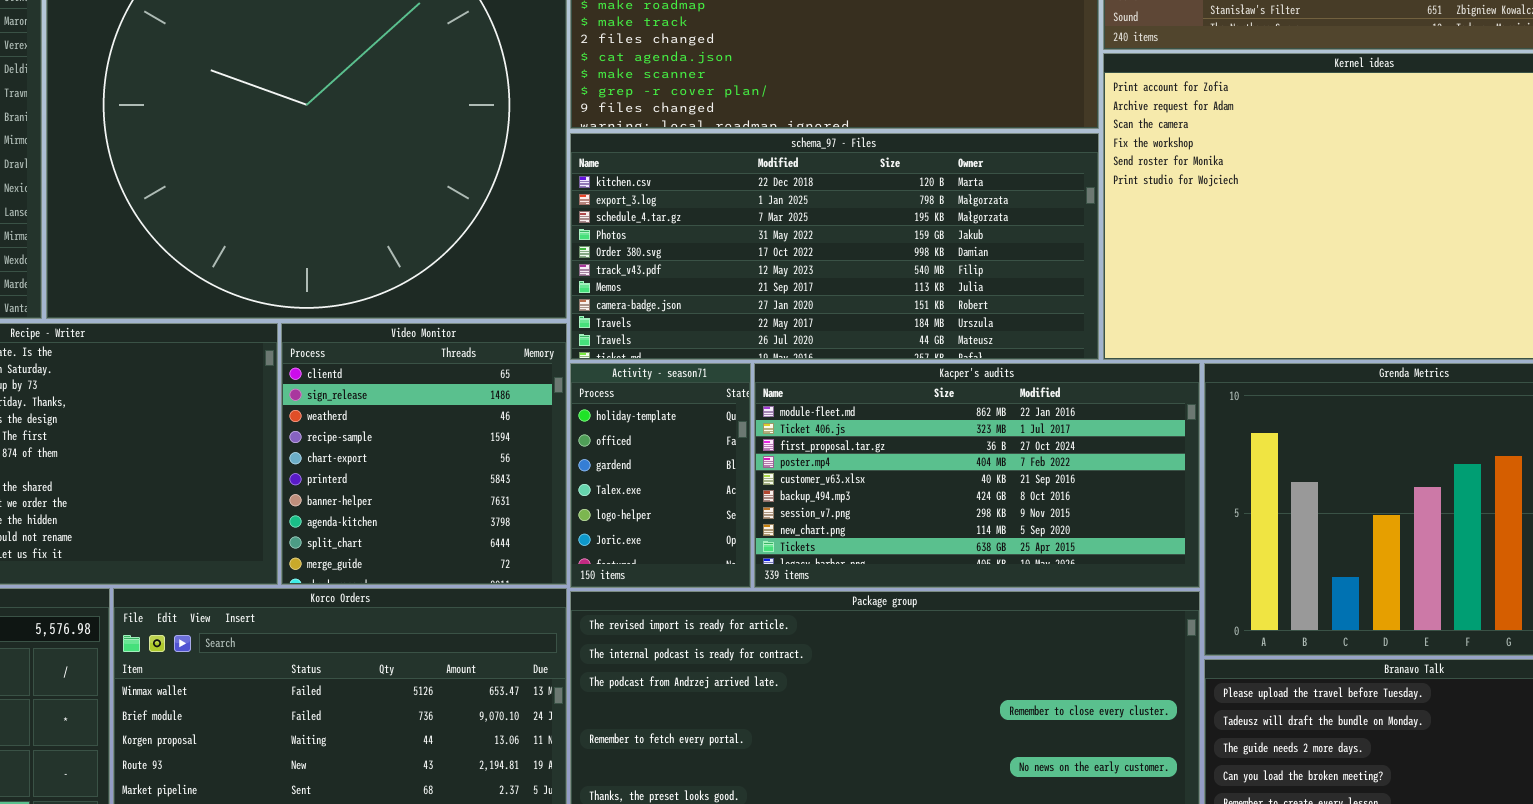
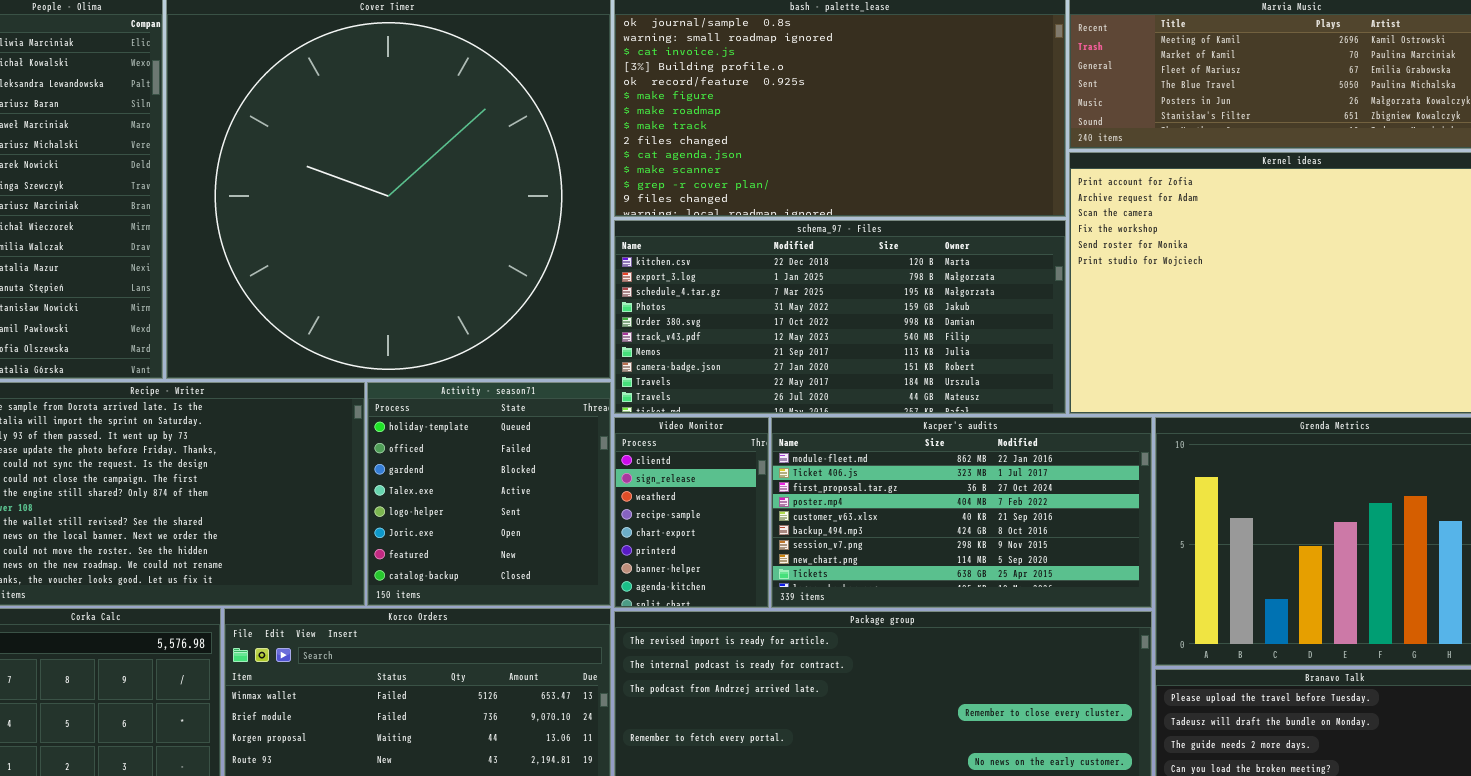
Video Monitor: [281,323,567,585] -> [614,417,769,608], moved, resized
Activity - season71: [570,363,751,588] -> [367,382,611,606], moved, resized

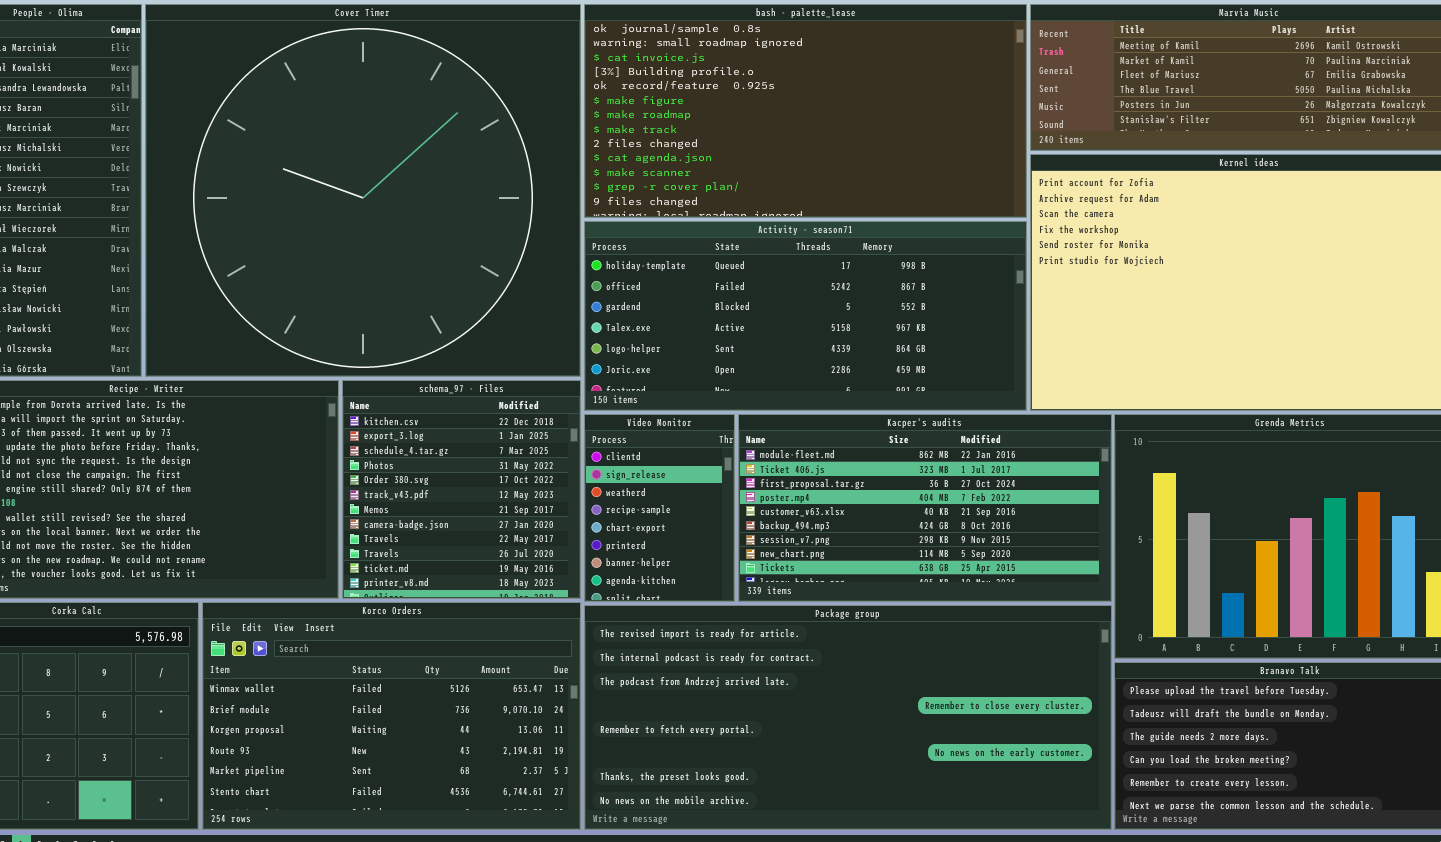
schema_97 - Files: [614,220,1066,414] -> [342,380,581,599], moved, resized
Activity - season71: [367,382,611,606] -> [584,221,1027,411], moved, resized

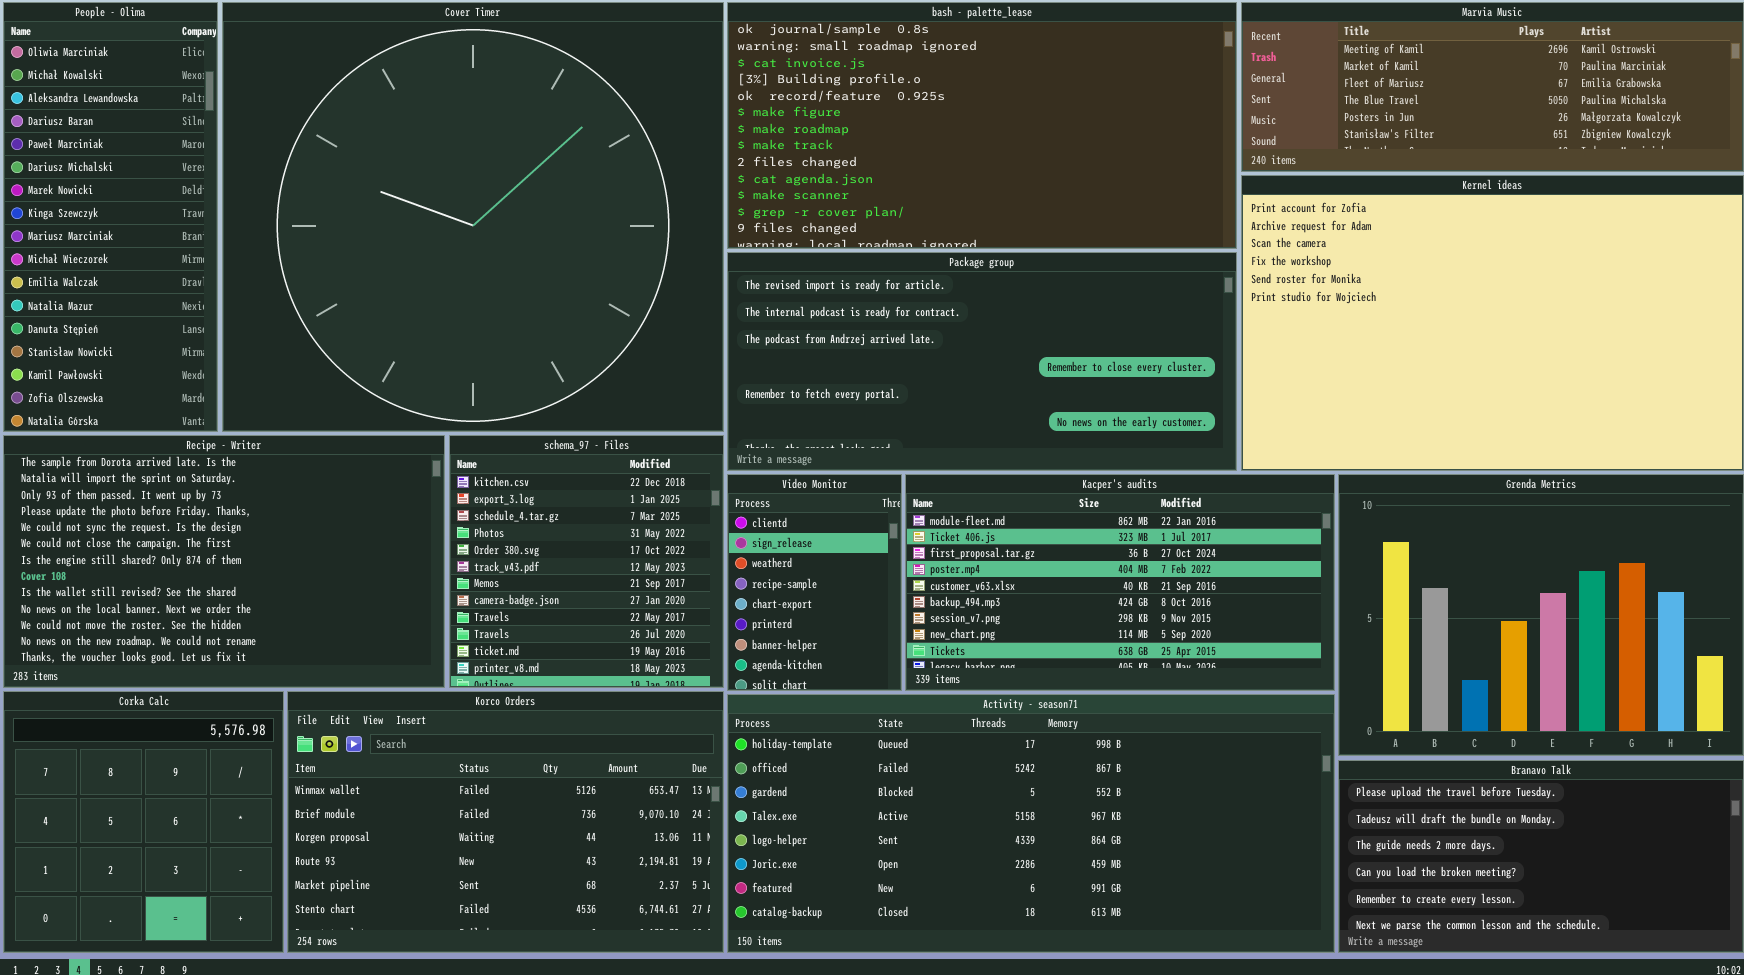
Activity - season71: [584,221,1027,411] -> [727,694,1335,953], moved, resized
Package group: [584,605,1112,830] -> [727,252,1237,471], moved, resized

